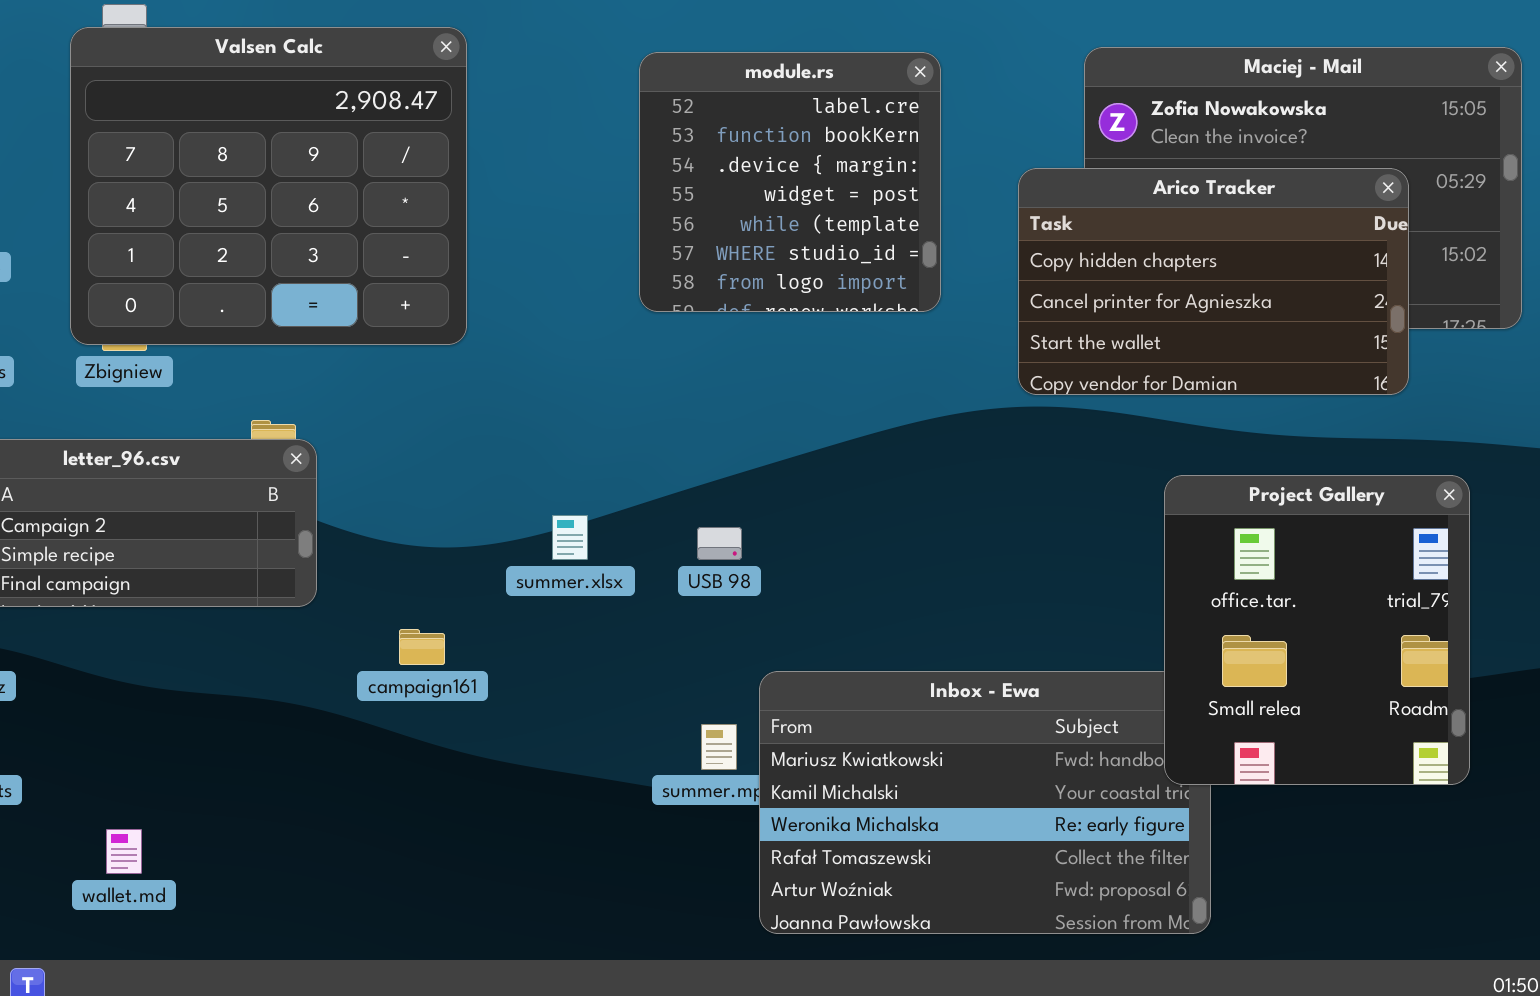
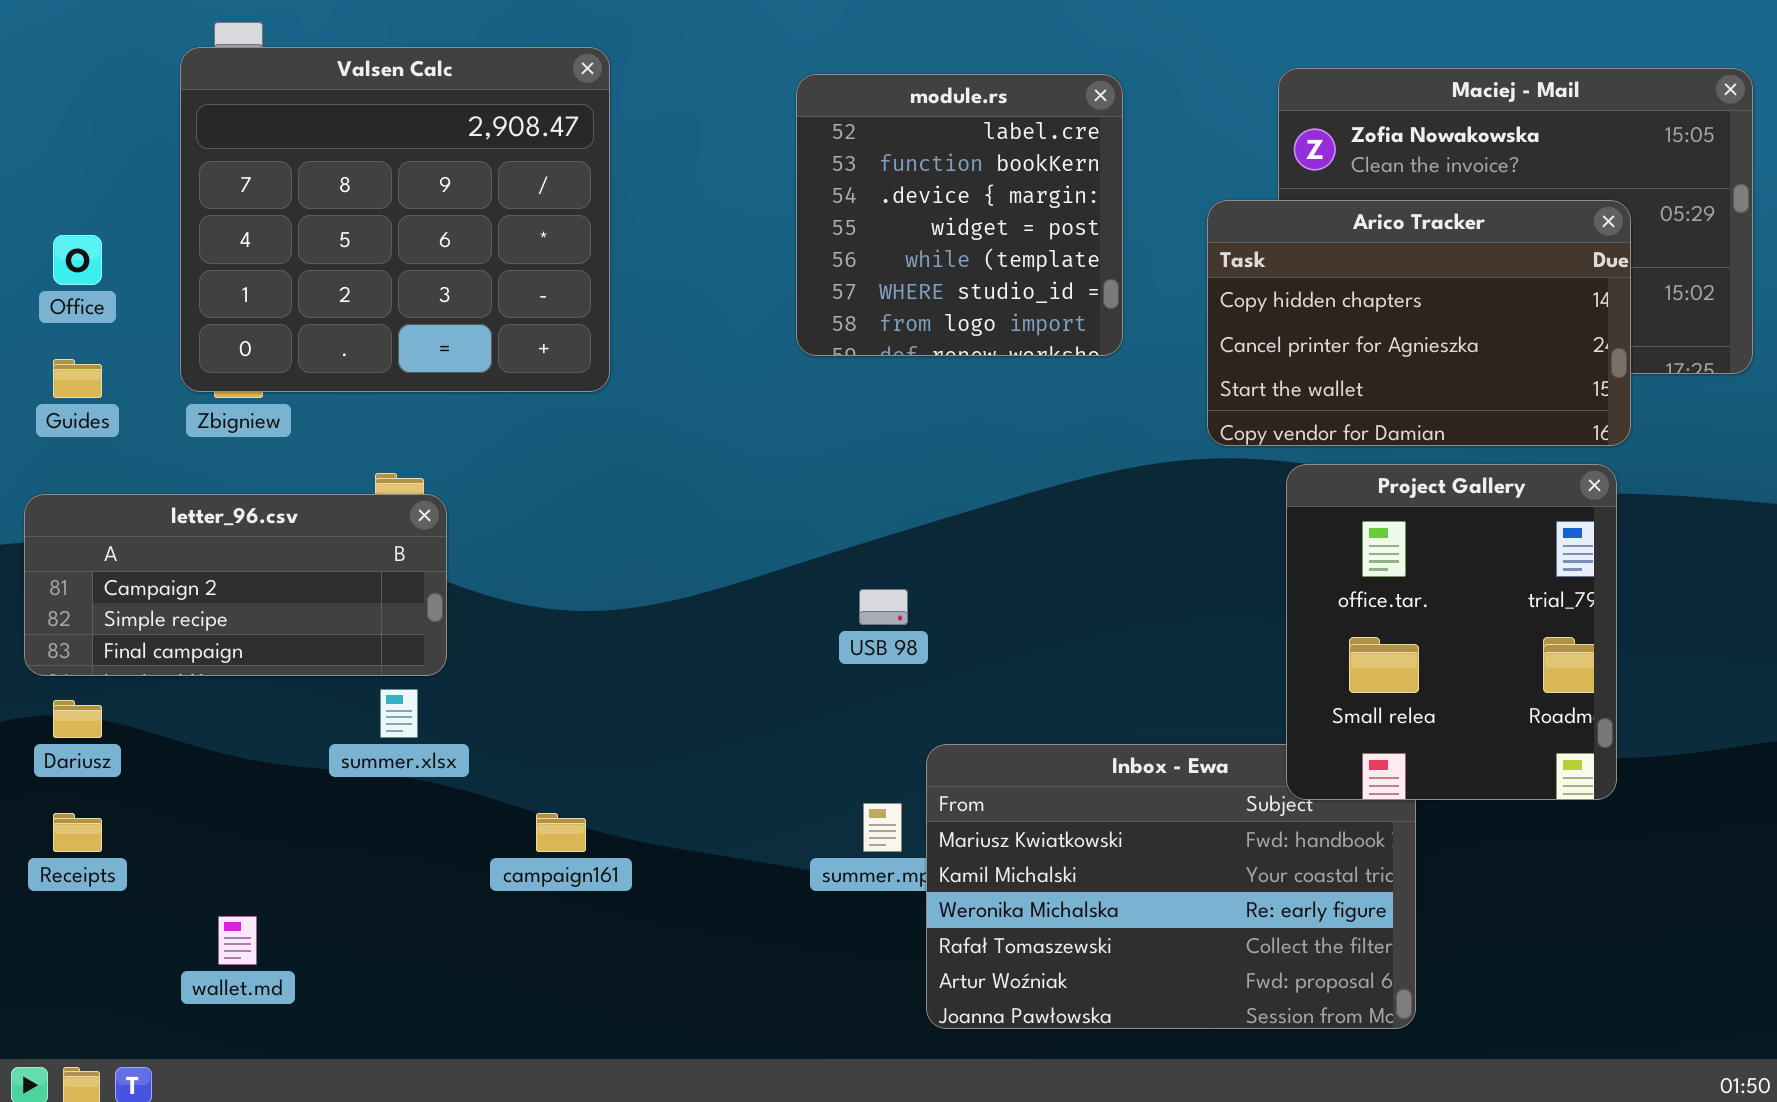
Project Gallery: [1164,475,1470,785] -> [1286,464,1617,800], moved
summer.xlsx: [552,515,588,560] -> [380,689,418,738], moved
campaign161: [399,629,445,665] -> [536,813,586,852], moved

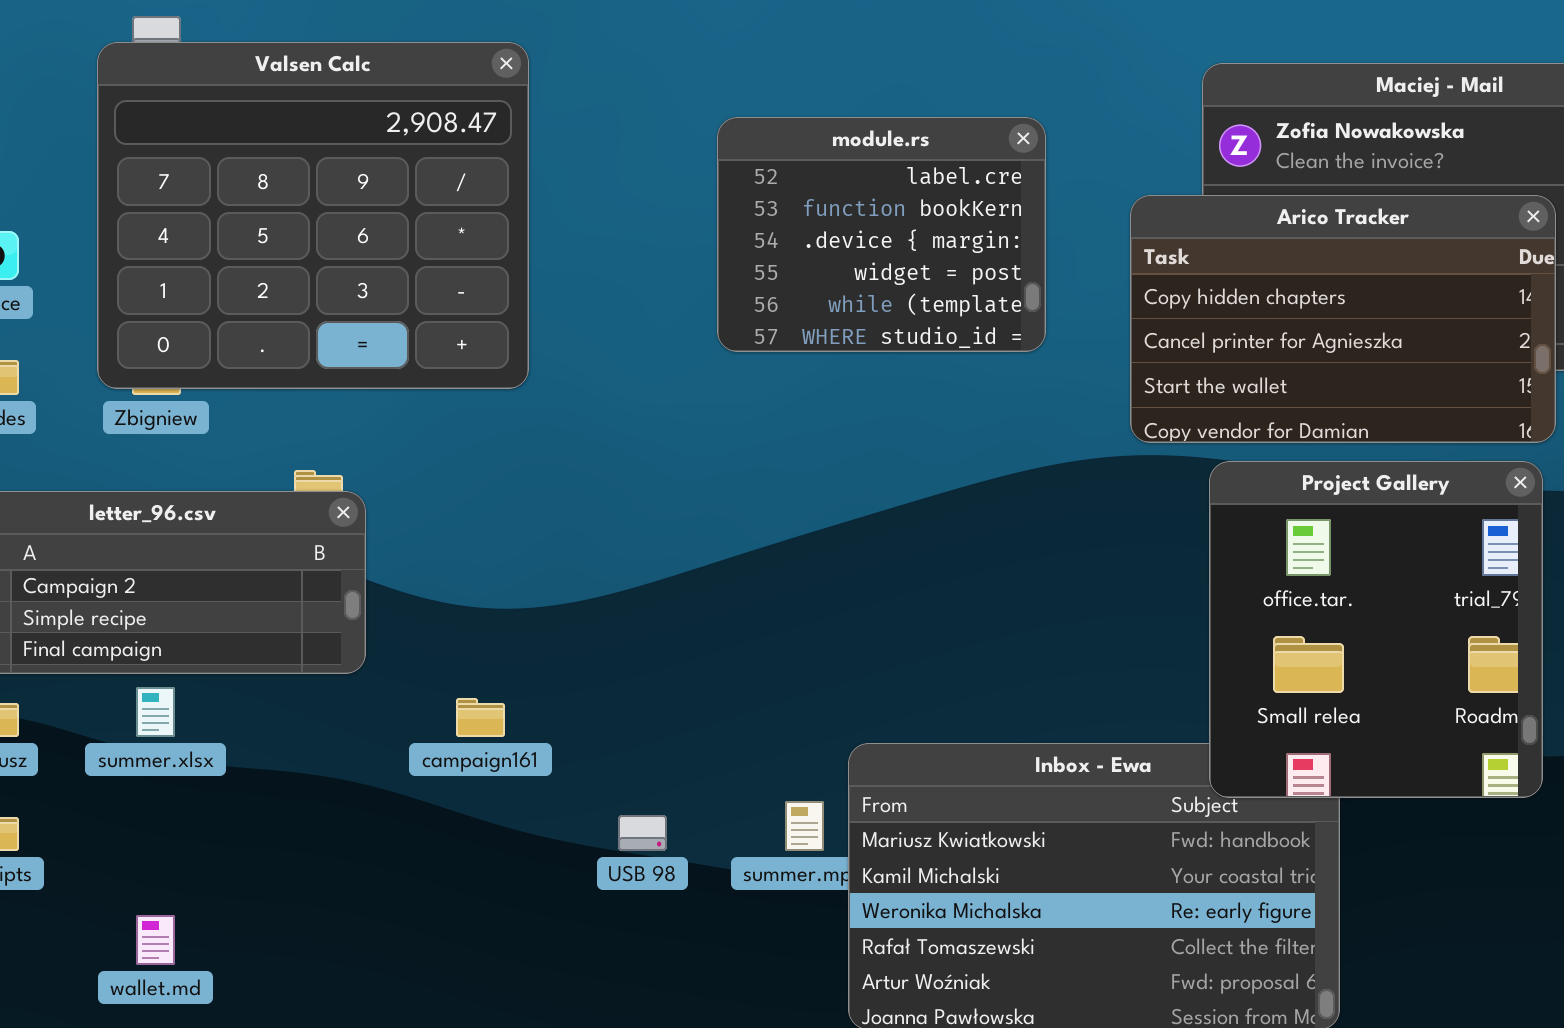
module.rs: [796,74,1123,356] -> [717,117,1046,352], resized
USB 98: [859,589,908,625] -> [618,815,667,851], moved
summer.xlsx: [380,689,418,738] -> [136,687,175,737], moved
campaign161: [536,813,586,852] -> [456,698,505,737], moved

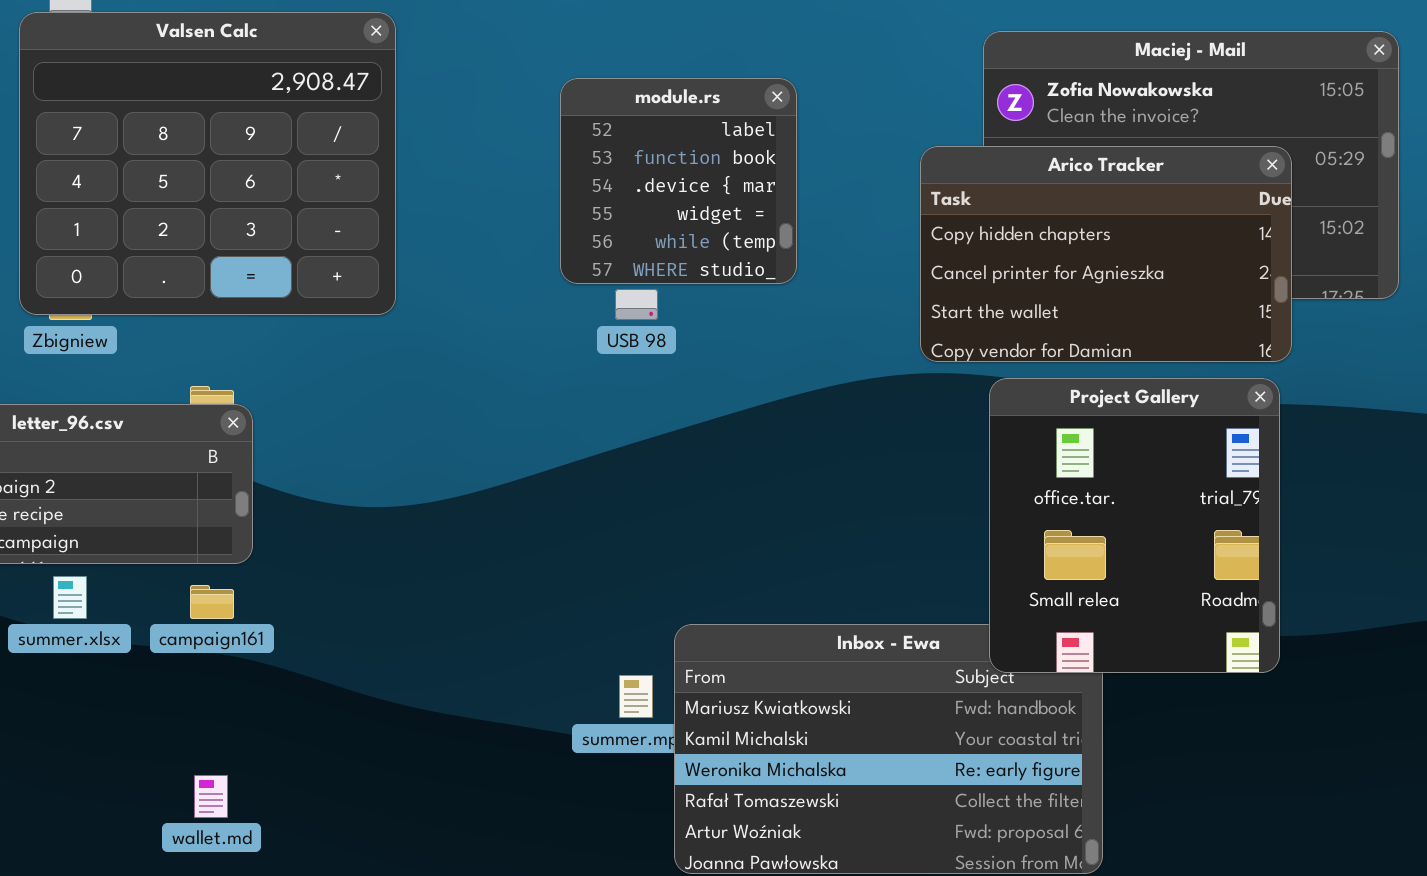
module.rs: [717,117,1046,352] -> [560,78,797,284], resized
campaign161: [456,698,505,737] -> [190,585,234,619], moved
USB 98: [618,815,667,851] -> [615,289,658,320], moved
wallet.md: [136,915,175,965] -> [194,775,228,818], moved

